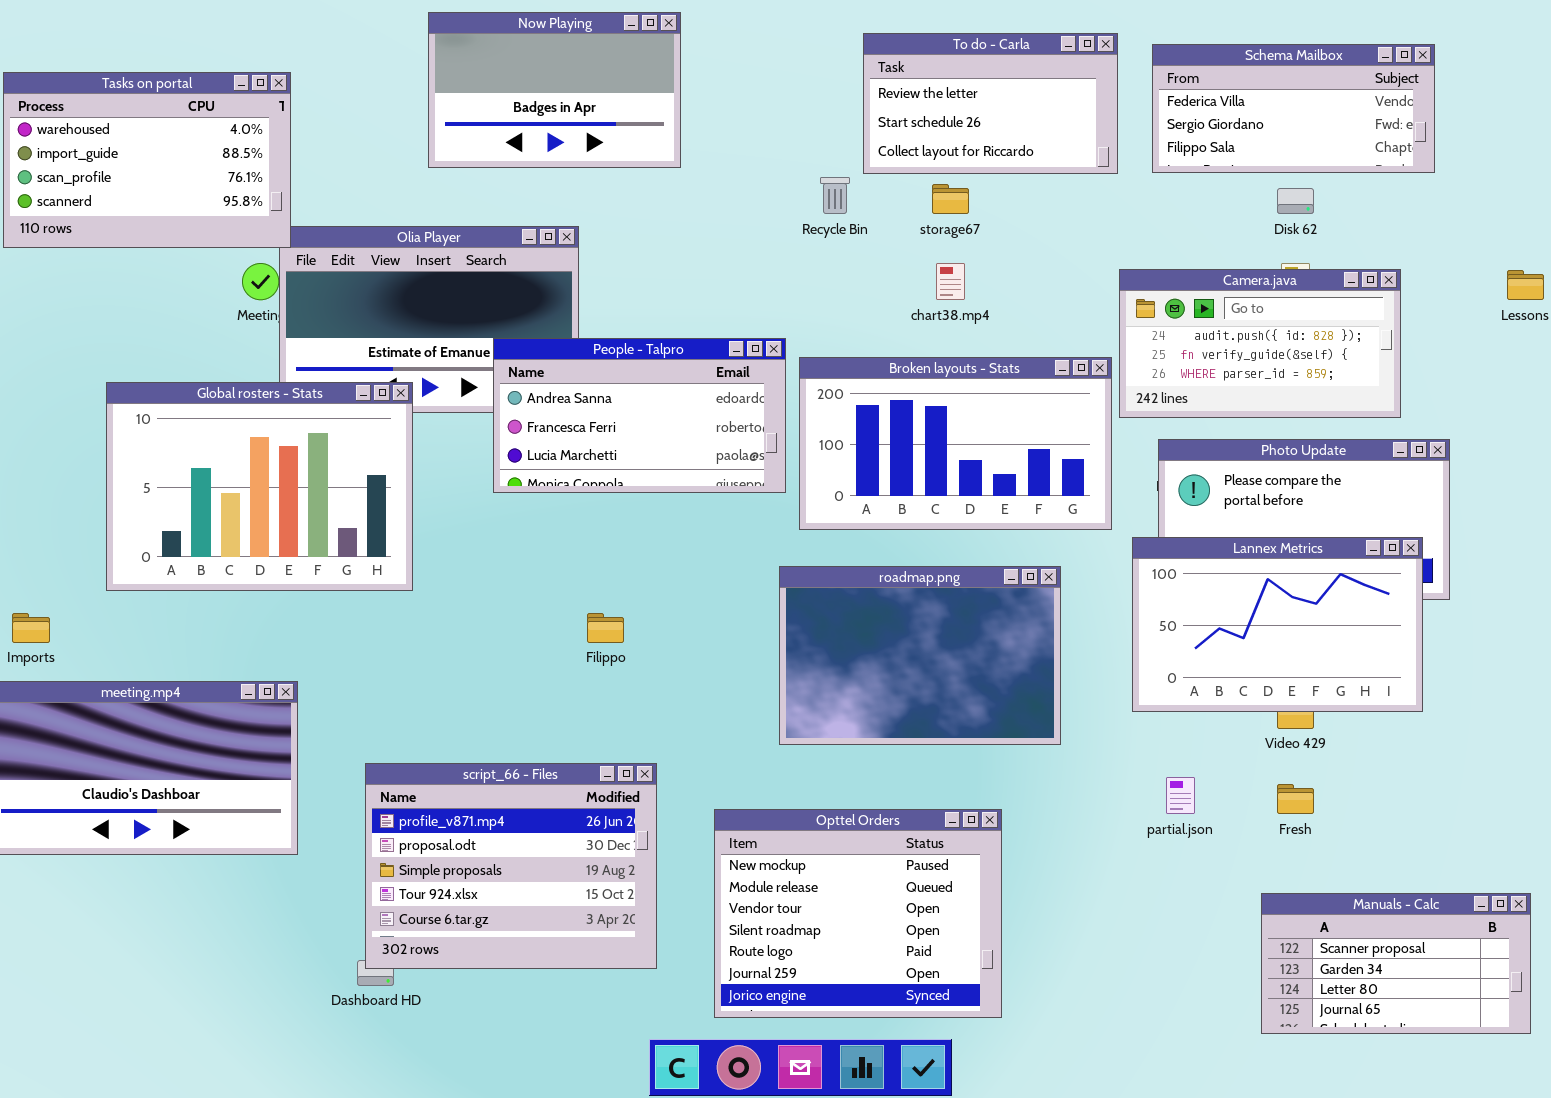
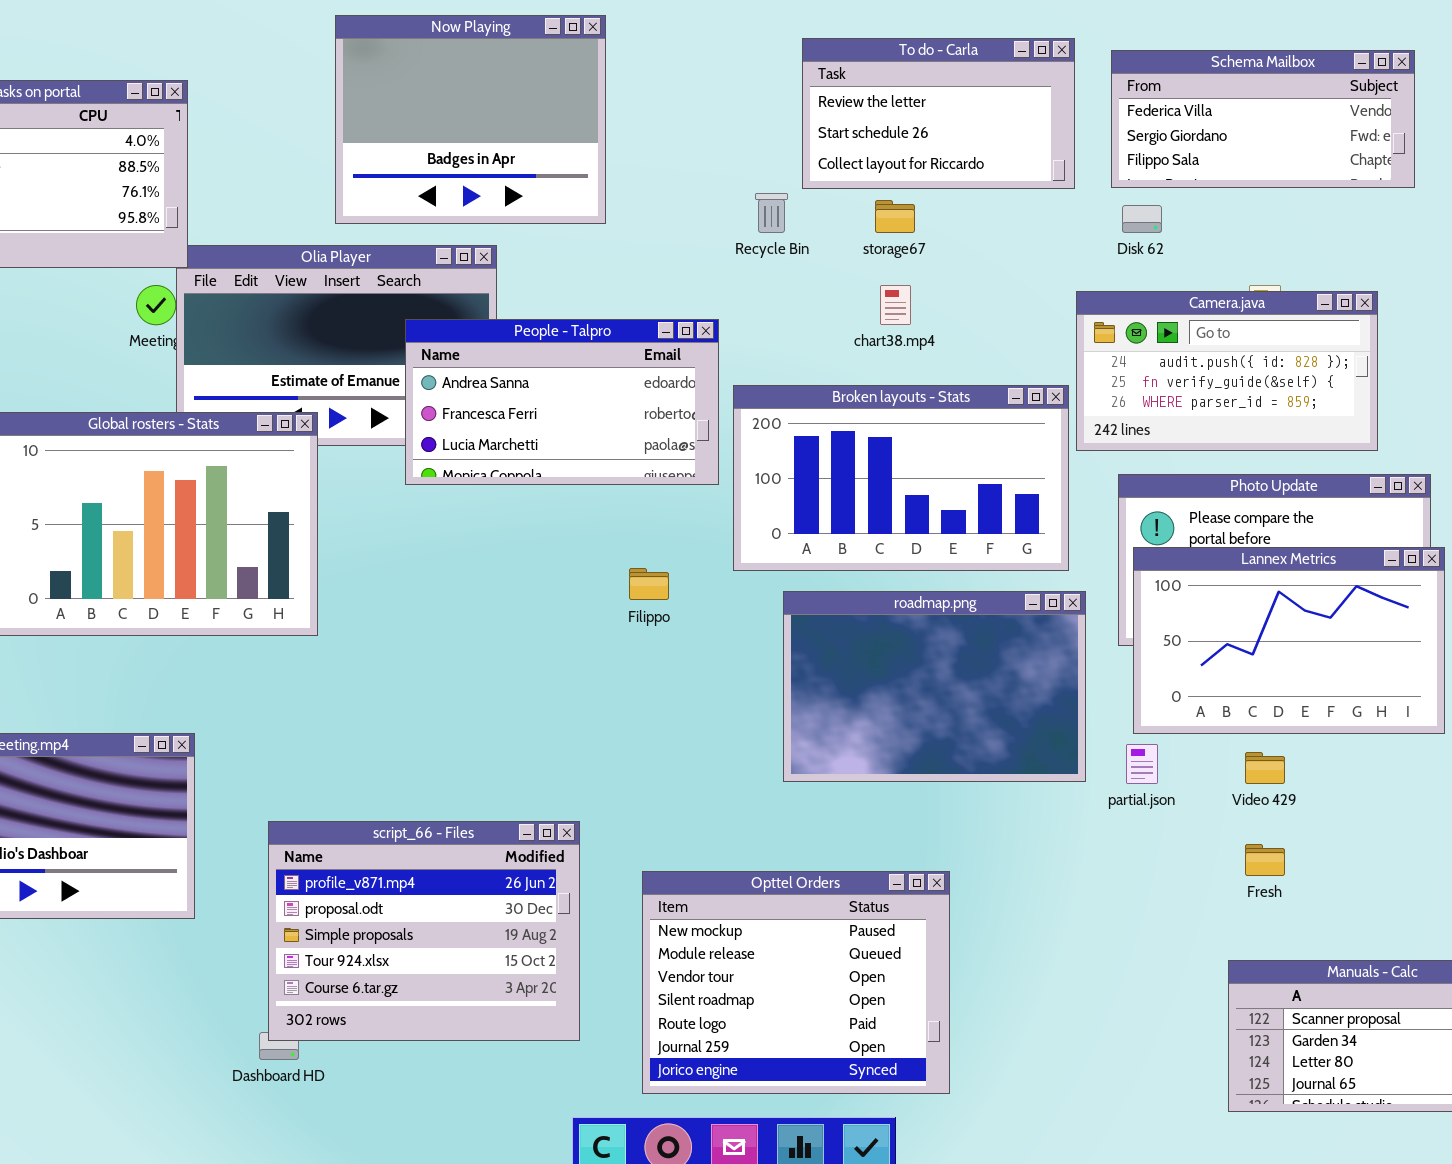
Now Playing: [428,12,681,168] -> [335,15,606,224], resized
Disk 62: [1277,188,1314,214] -> [1122,205,1162,233], moved
People - Talpro: [493,338,786,493] -> [405,319,719,485], moved
Lannex Metrics: [1132,537,1423,712] -> [1133,547,1445,734], moved
roadmap.png: [779,566,1061,745] -> [783,591,1086,782], moved
Filippo: [587,613,624,643] -> [629,568,669,600], moved
partial.json: [1166,777,1195,814] -> [1126,744,1158,784], moved

